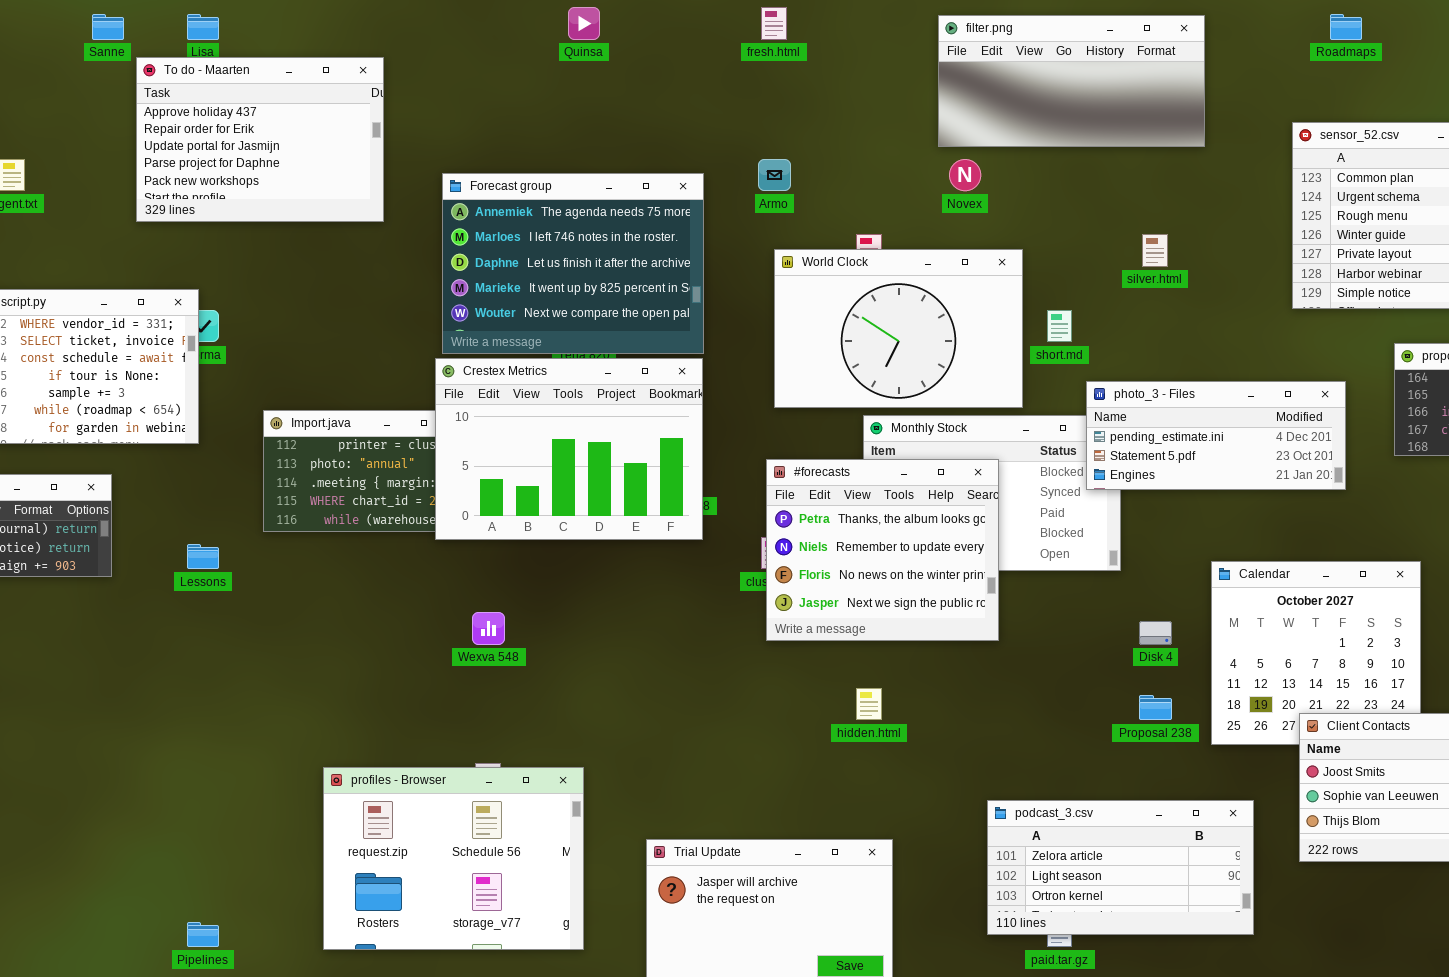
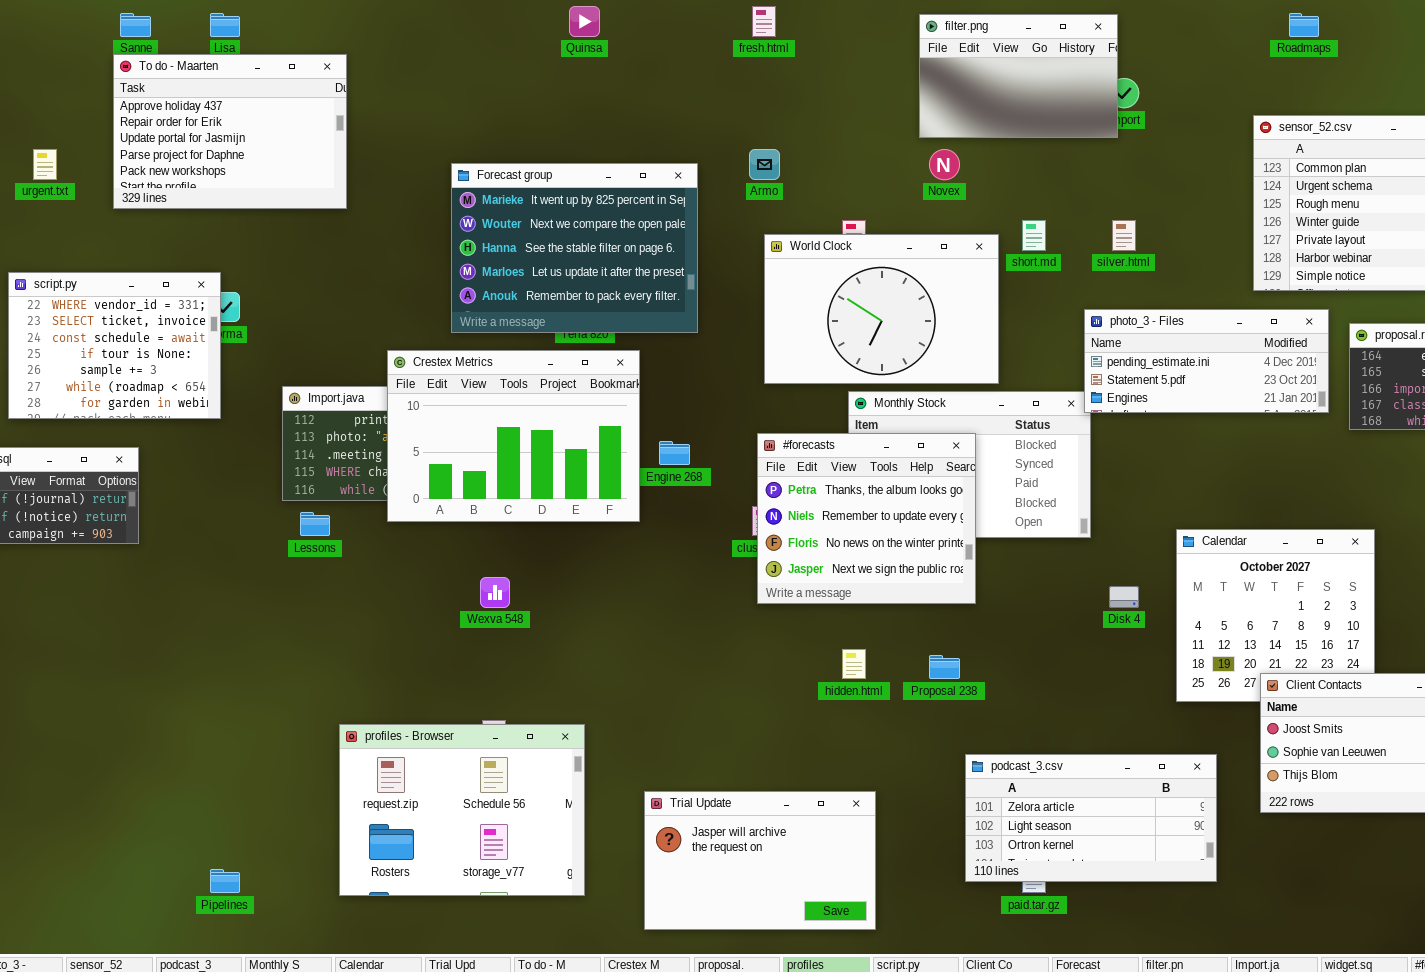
filter.png: [938,15,1205,147] -> [919,14,1118,138], resized
To do - Maarten: [136,57,384,222] -> [113,54,347,209], moved
Forecast group: [442,173,704,354] -> [451,163,698,333], scrolled down 3 rows
short.md: [1047,310,1072,342] -> [1022,220,1046,251], moved
Crestex Metrics: [435,358,703,540] -> [387,350,640,522], moved
photo_3 - Files: [1086,381,1346,490] -> [1084,309,1329,413], moved
Lessons: [187,544,219,569] -> [300,512,330,536], moved
Proposal 238: [1139,695,1172,720] -> [929,655,960,679], moved

